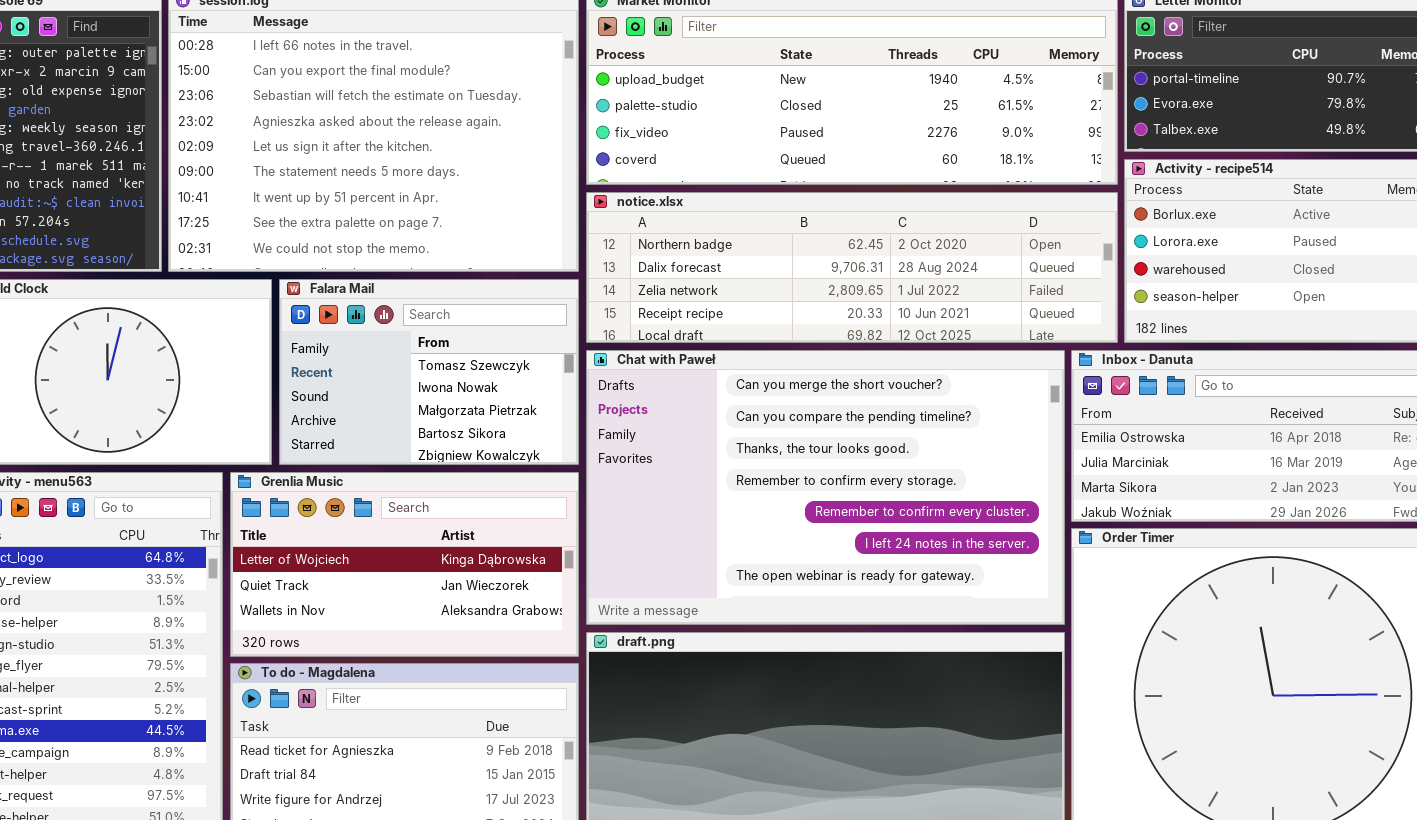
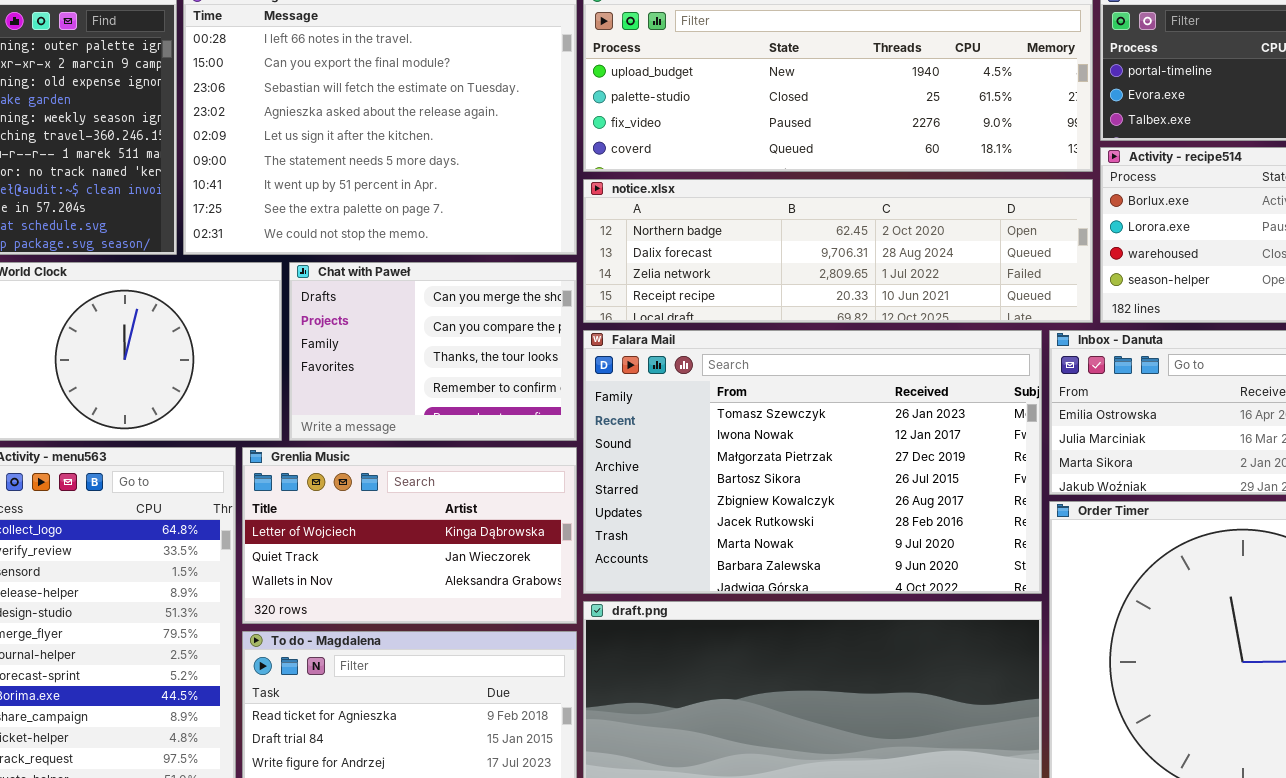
Falara Mail: [279,279,579,465] -> [583,330,1042,594], moved, resized
Chat with Paweł: [586,350,1065,625] -> [289,262,577,441], moved, resized

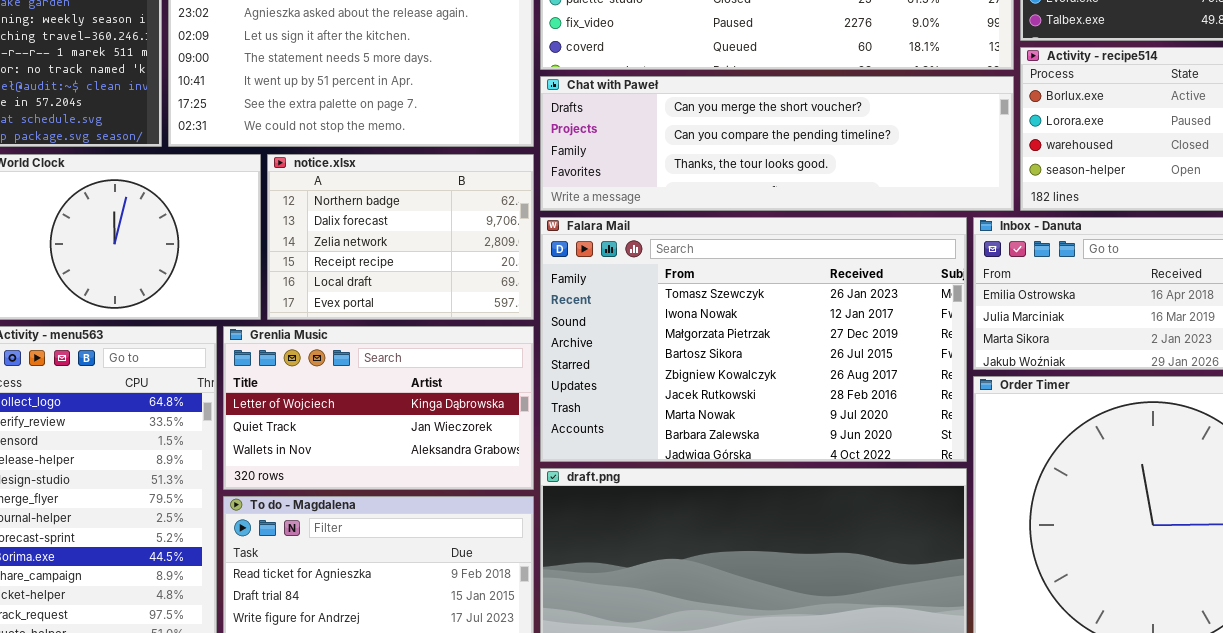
notice.xlsx: [583,179,1093,323] -> [267,154,534,320], moved, resized
Chat with Paweł: [289,262,577,441] -> [540,76,1014,211], moved, resized

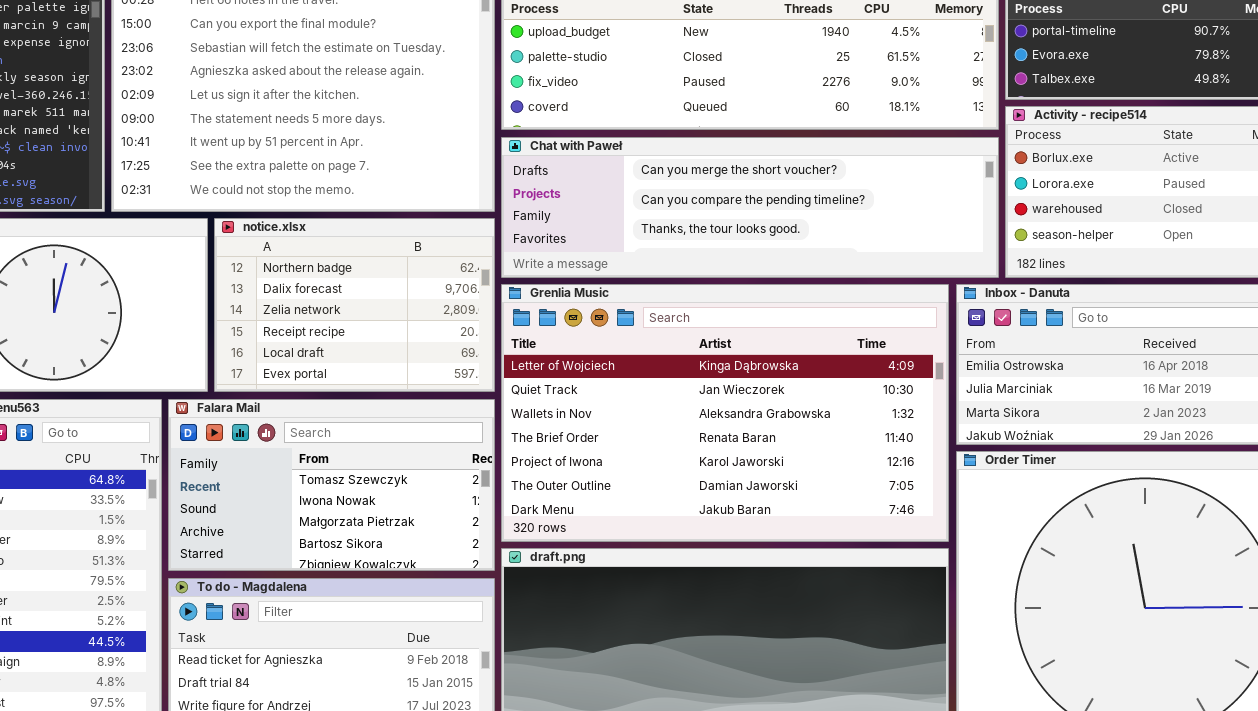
Falara Mail: [540,217,967,462] -> [168,399,495,571], moved, resized
Grenlia Music: [223,326,534,490] -> [501,284,949,542], moved, resized

